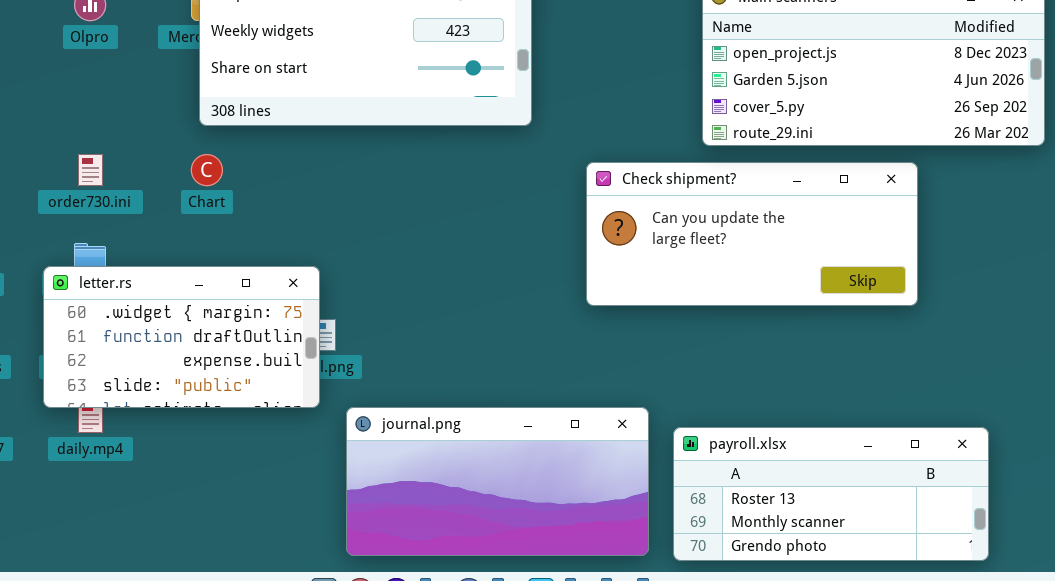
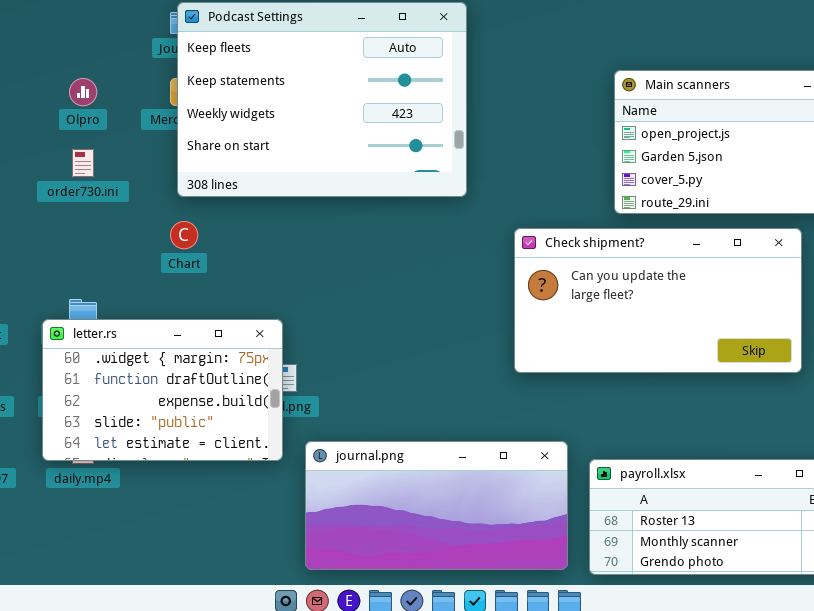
order730.ini: [78,154,103,186] -> [72,149,94,177], moved
Check shipment?: [586,162,918,306] -> [514,228,802,373], resized
letter.rs: [43,266,320,408] -> [42,319,283,461], resized

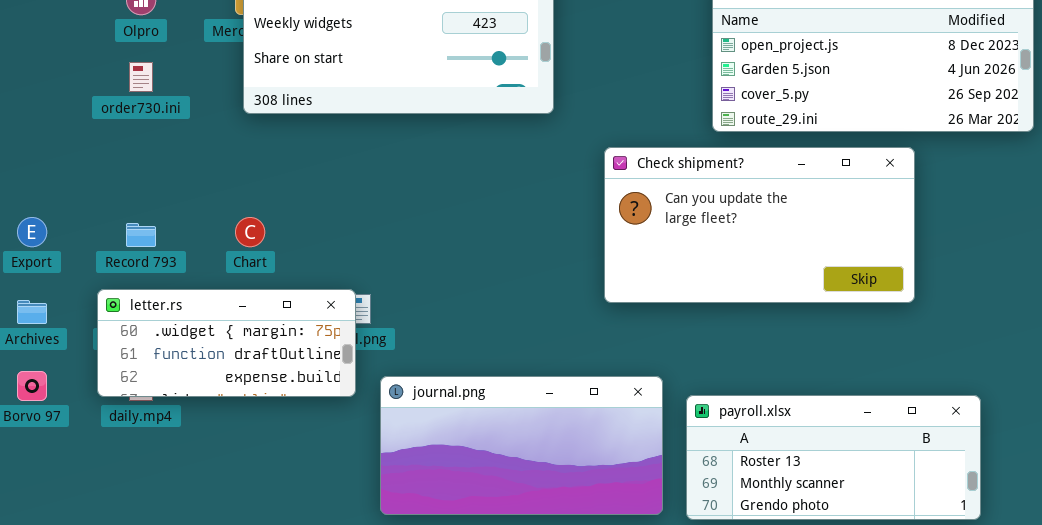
Chart: [170,221,198,249] -> [235,217,265,247], moved
letter.rs: [42,319,283,461] -> [97,289,356,397], resized

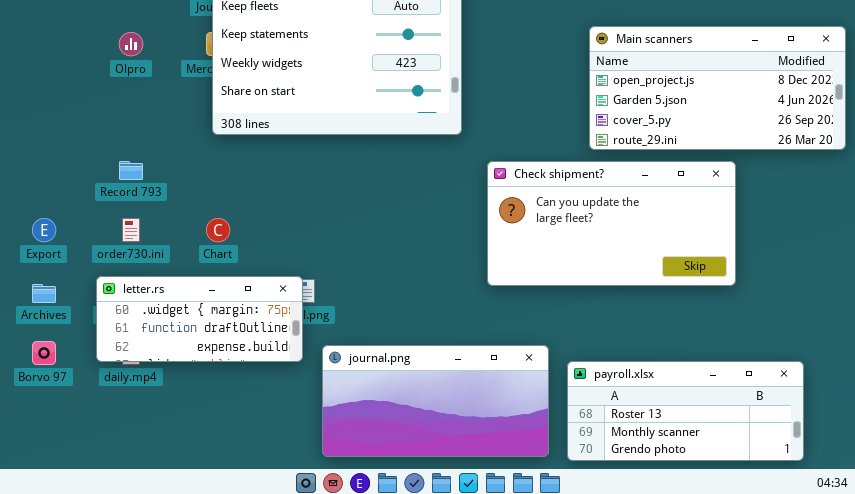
order730.ini: [129,62,153,92] -> [122,218,140,242], moved
Check shipment?: [604,147,915,303] -> [487,161,736,286], moved
Record 793: [126,223,156,247] -> [119,161,143,180], moved

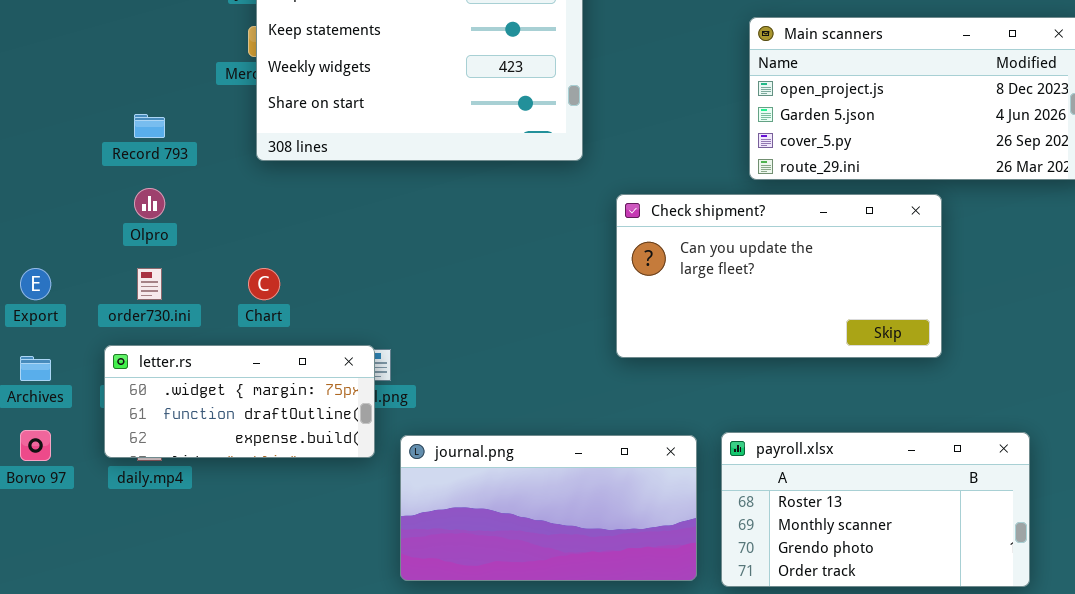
Olpro: [119,32,143,56] -> [134,188,165,219], moved
Record 793: [119,161,143,180] -> [134,114,165,138], moved
payroll.xlsx: [567,361,804,461] -> [721,432,1030,587], resized

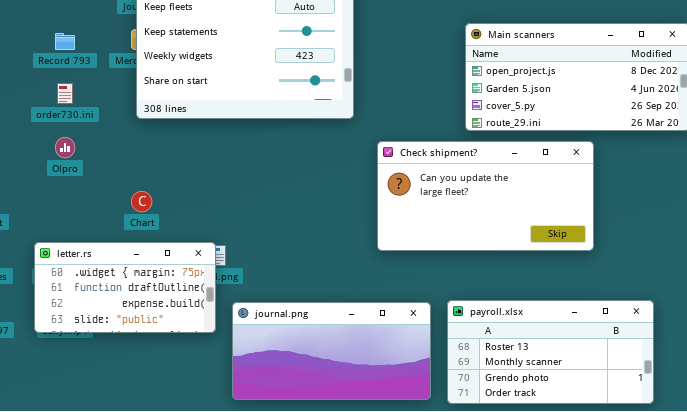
Record 793: [134,114,165,138] -> [55,33,75,50], moved
order730.ini: [137,268,162,300] -> [57,83,73,104], moved
letter.rs: [104,345,375,458] -> [34,242,216,333], resized

